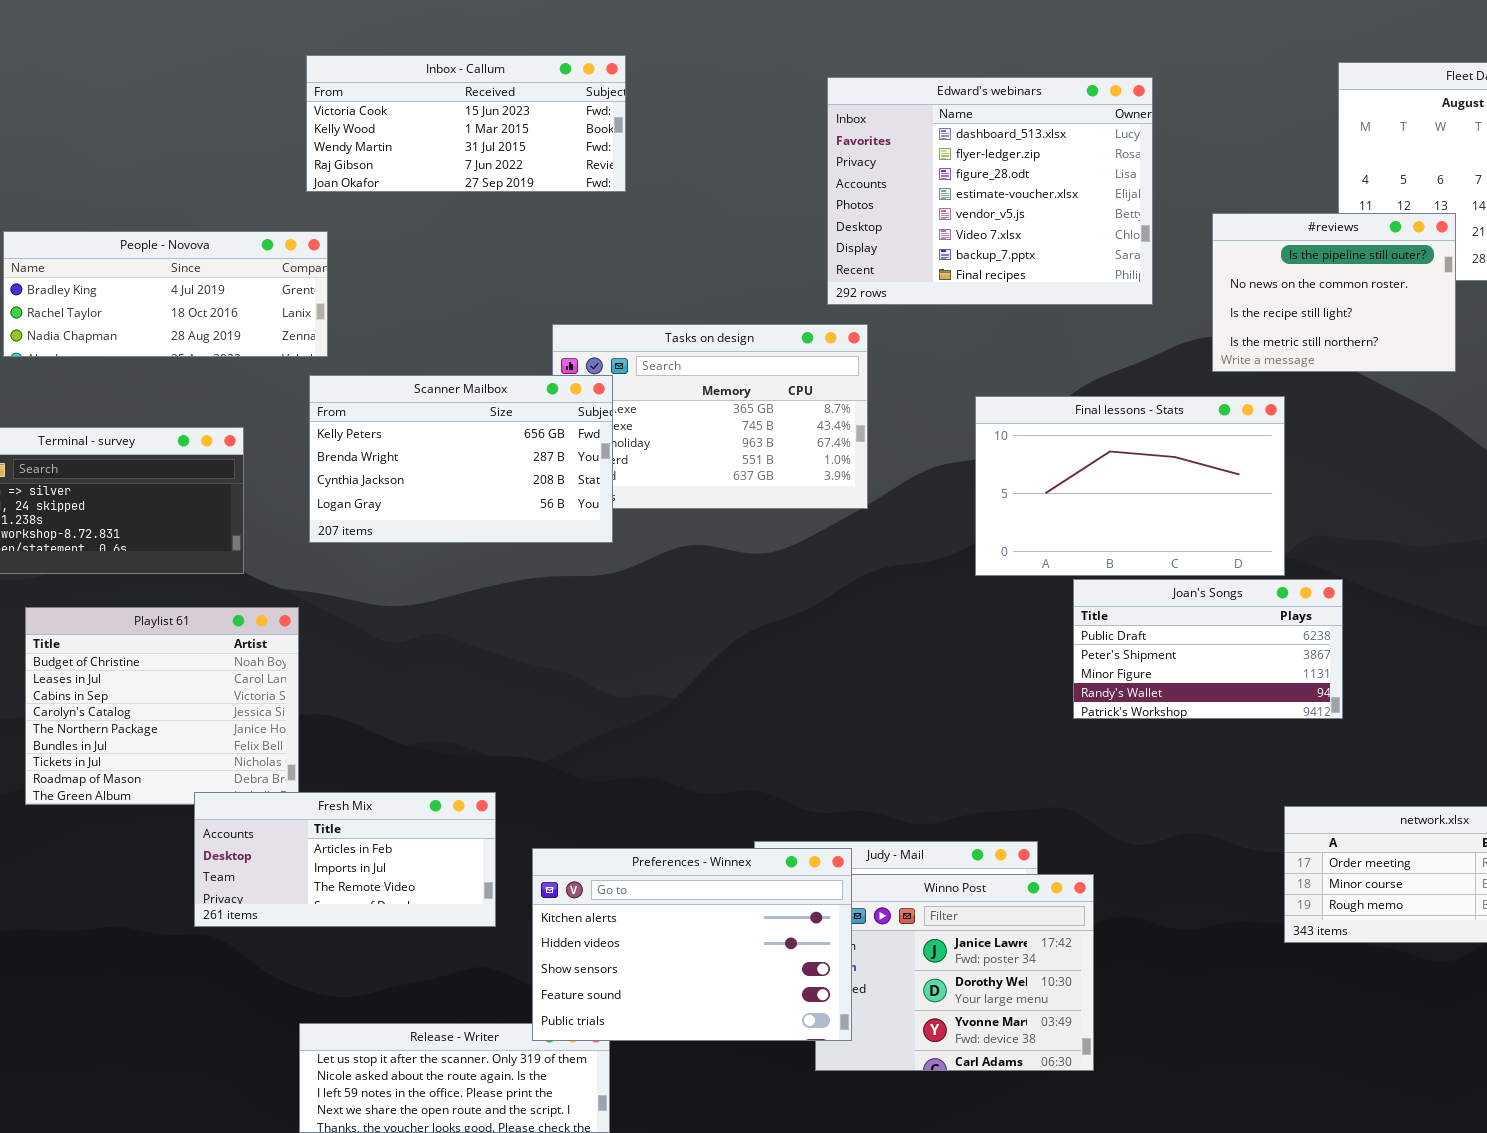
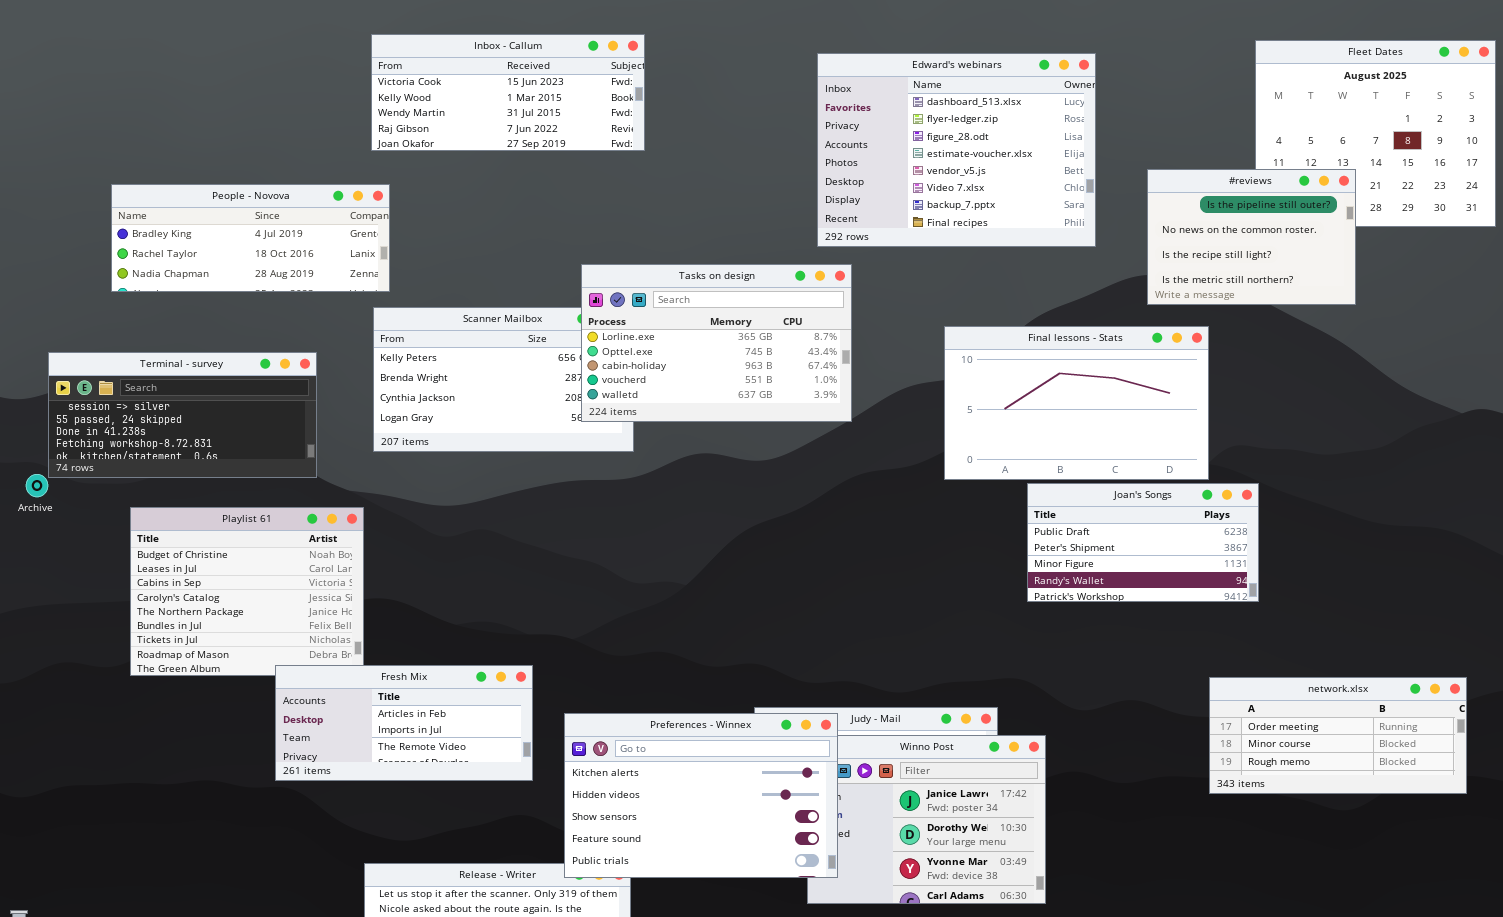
Tasks on design: [552,324,868,509] -> [581,264,852,422], raised

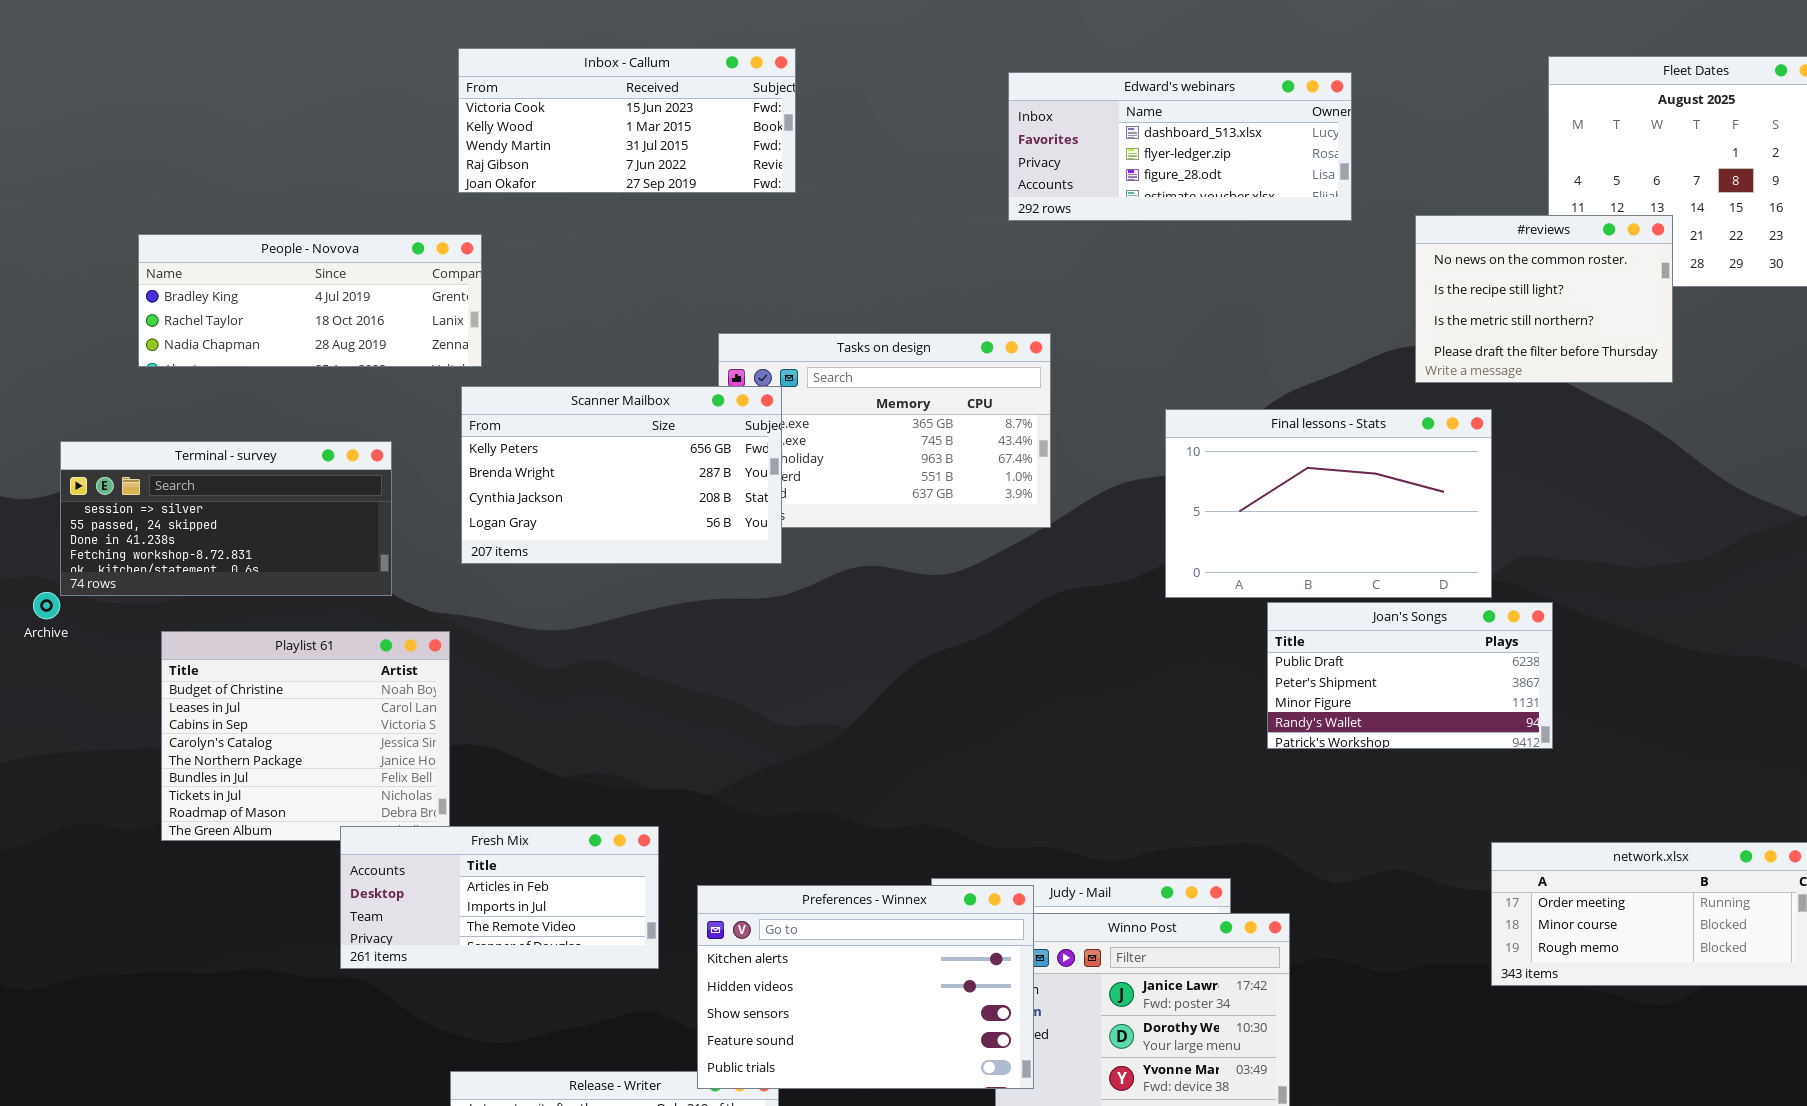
Edward's webinars: [817,53,1096,247] -> [1008,72,1352,221], resized
#reviews: [1147,169,1356,305] -> [1415,215,1673,383], scrolled down 1 row
Scanner Mailbox: [373,307,634,452] -> [461,386,782,564], raised

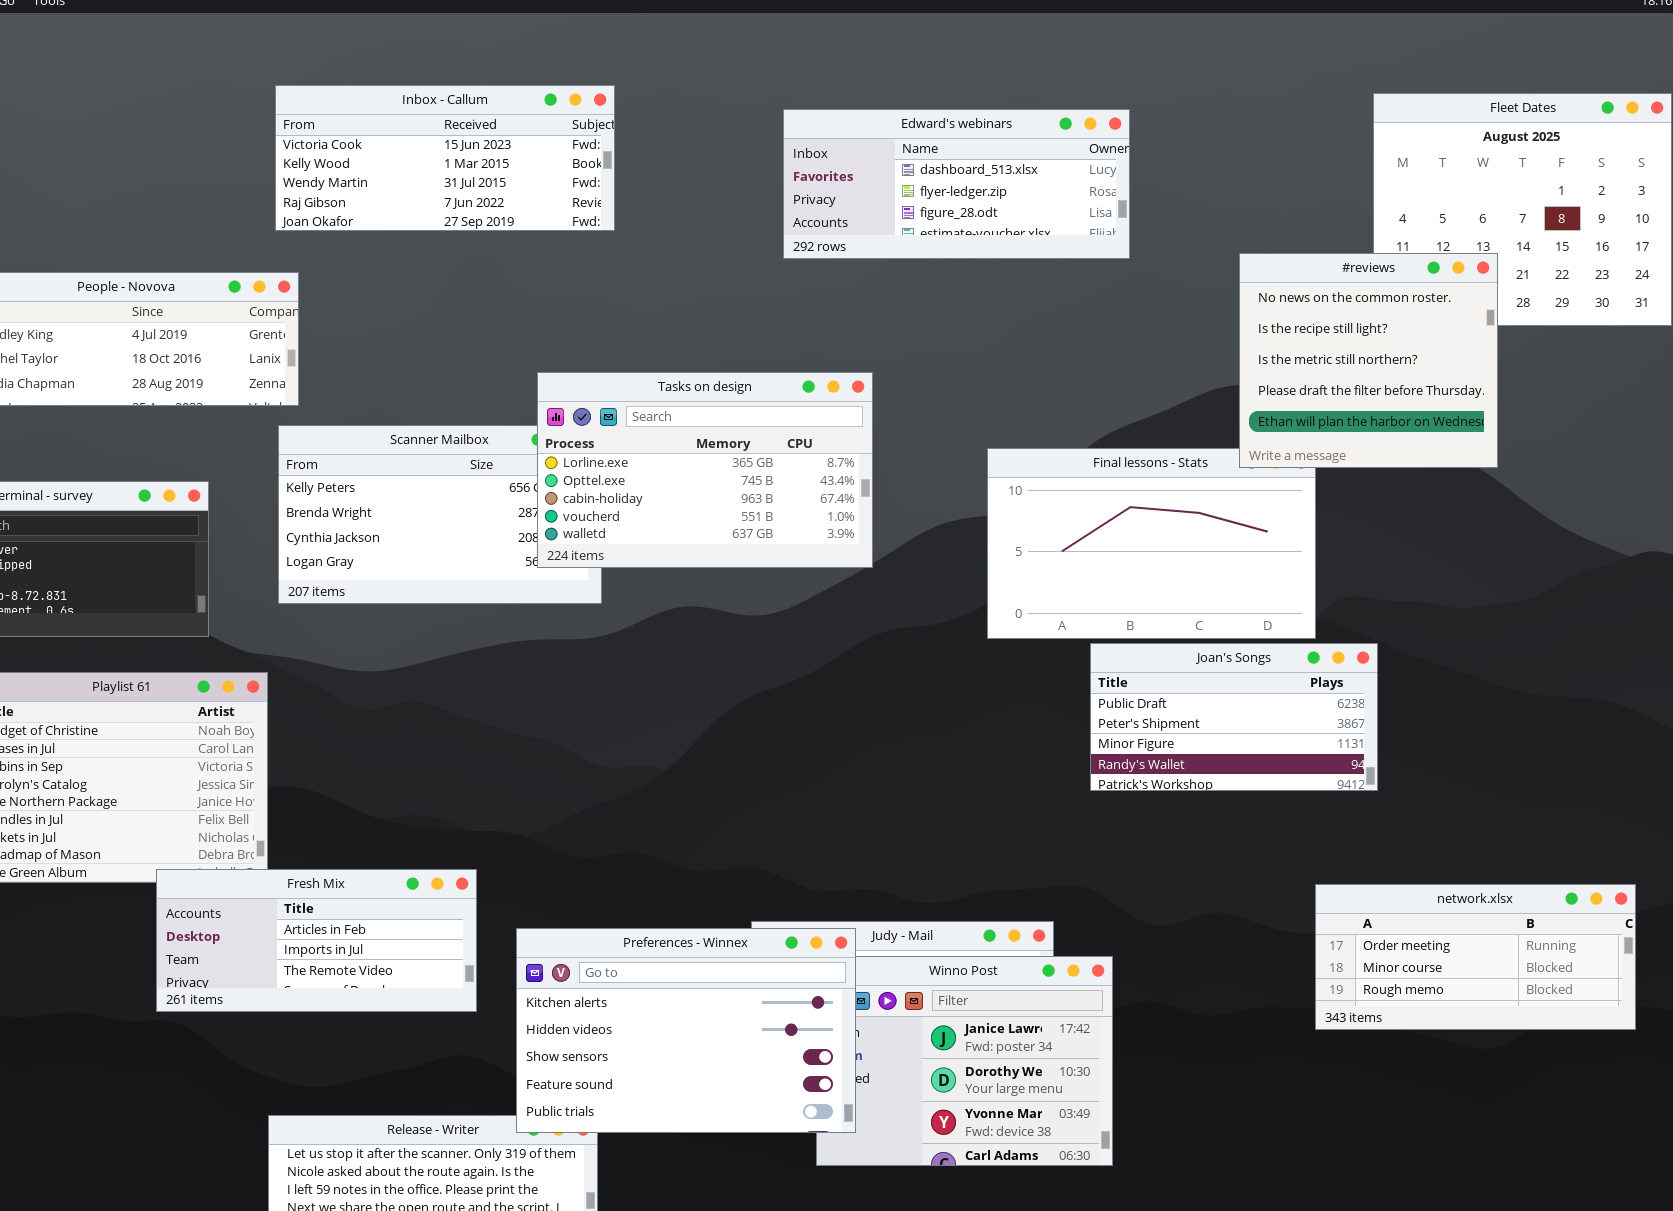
Edward's webinars: [1008,72,1352,221] -> [783,109,1130,259], moved
#reviews: [1415,215,1673,383] -> [1239,253,1498,468], resized
Tasks on design: [718,333,1051,528] -> [537,372,873,568], raised

